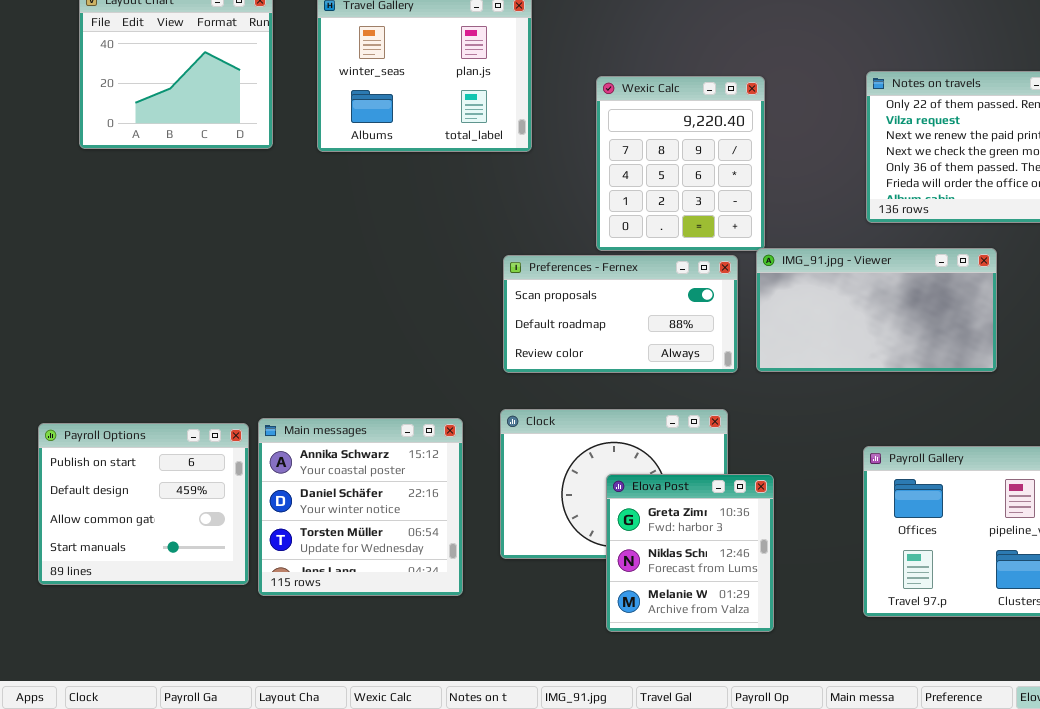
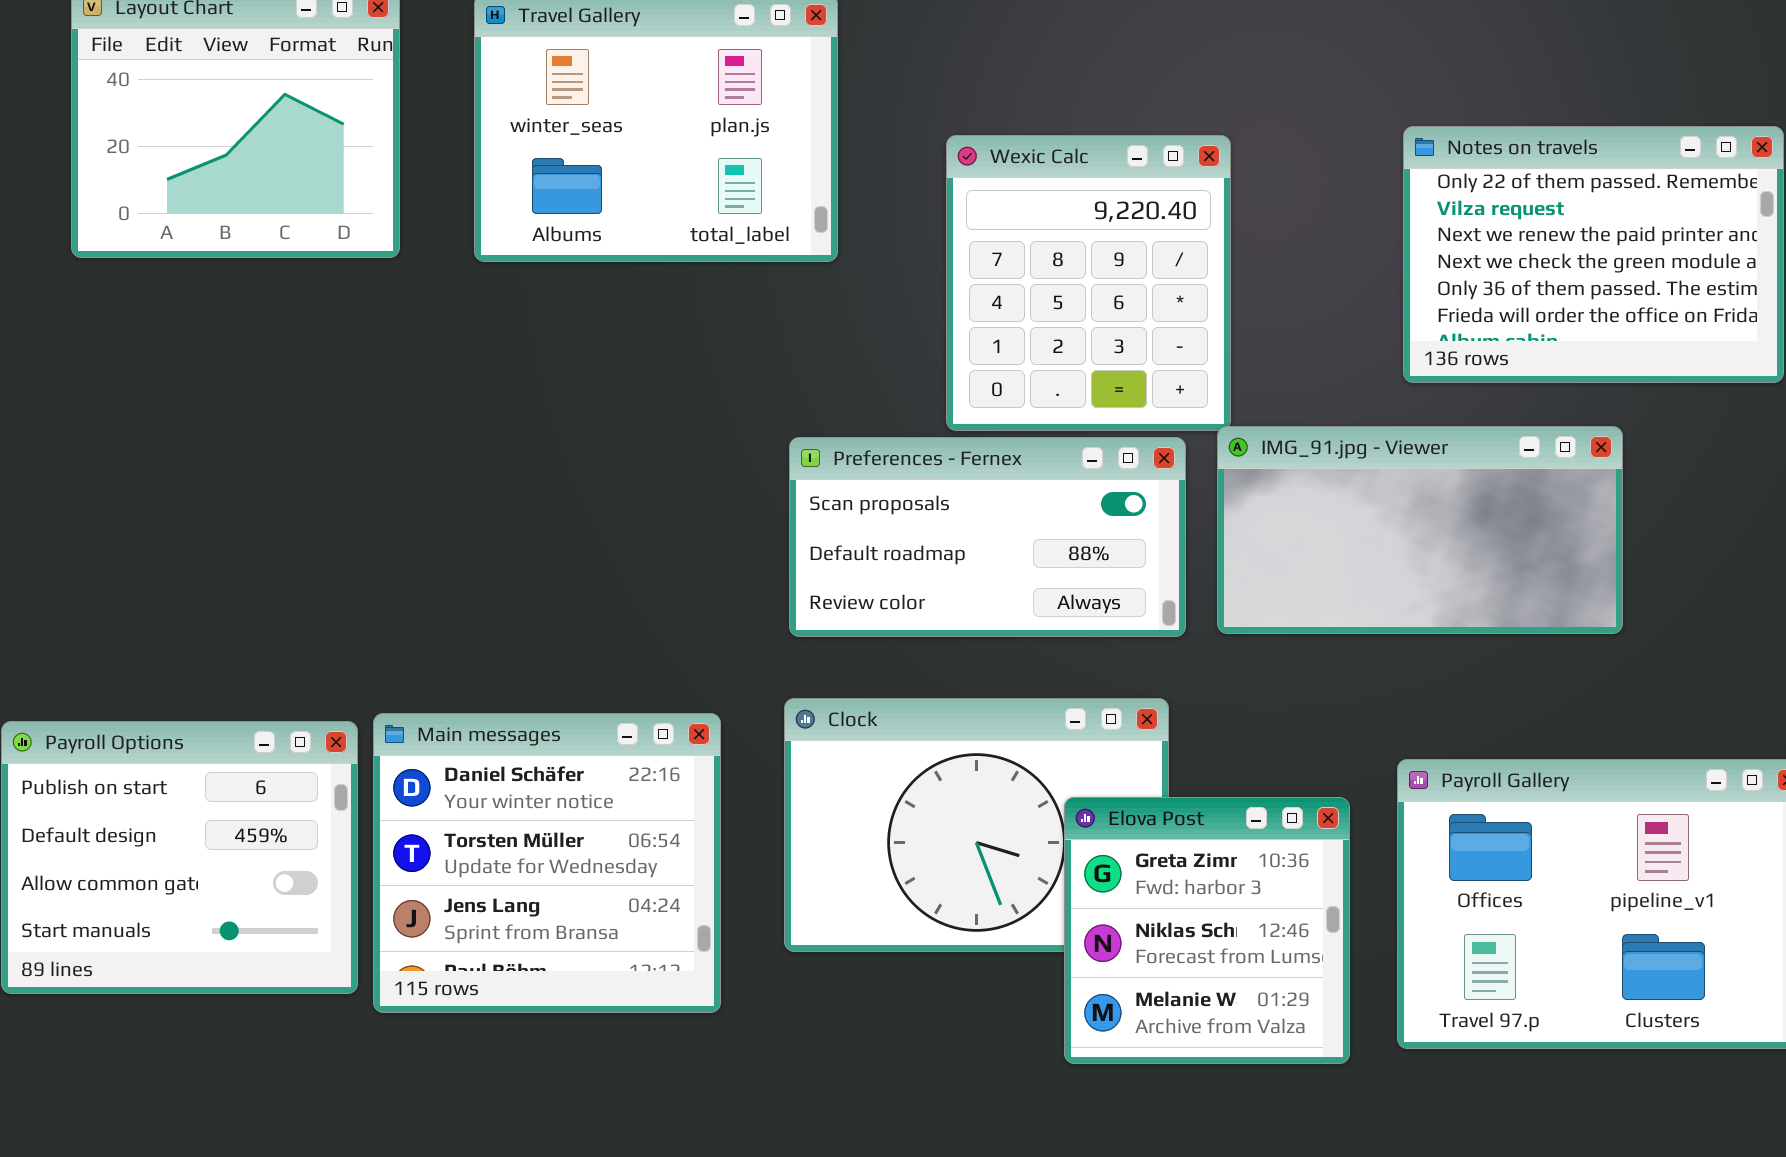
Main messages: [258,418,463,596] -> [373,713,721,1013], scrolled down 1 row
Elova Post: [606,474,774,632] -> [1064,797,1350,1064], moved

